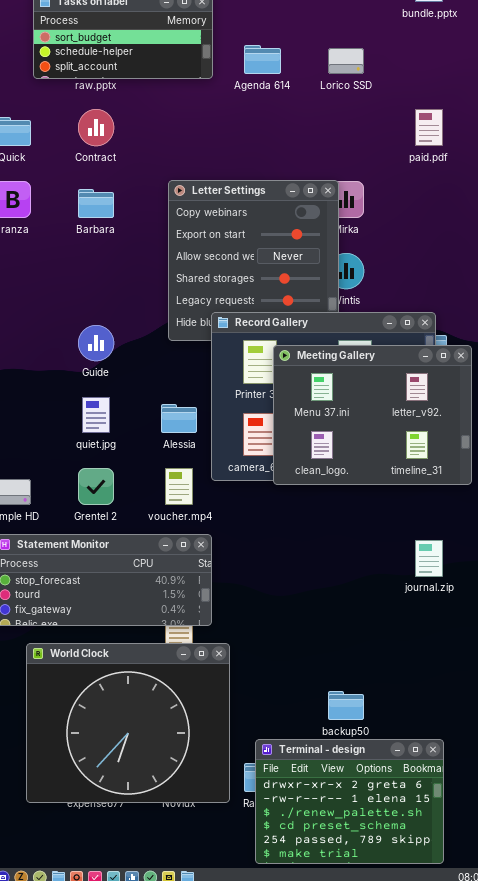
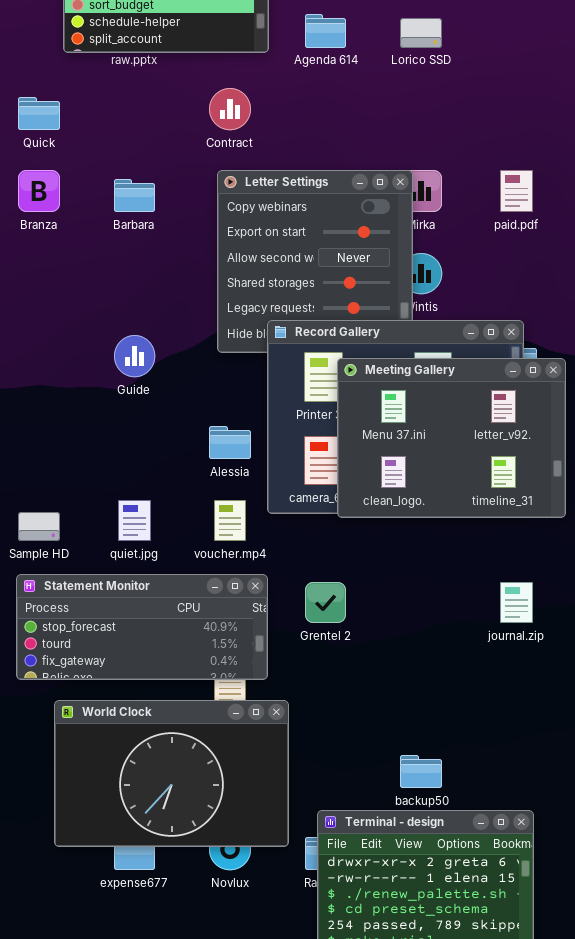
Contract: [78,109,114,146] -> [209,88,251,130], moved
paid.pdf: [415,109,443,146] -> [500,170,533,212], moved
quiet.jpg: [82,397,110,433] -> [118,500,151,541], moved
Grentel 2: [78,468,114,505] -> [305,582,346,623], moved
World Clock: [26,643,230,803] -> [54,700,289,847], resized

